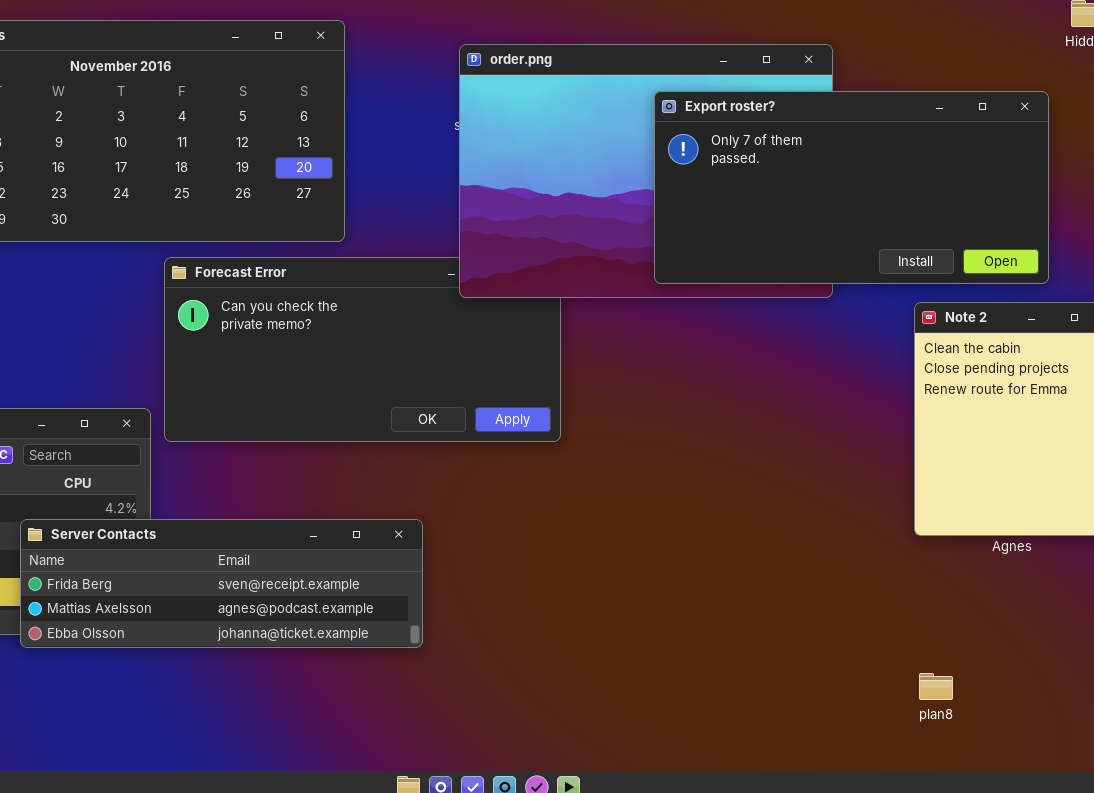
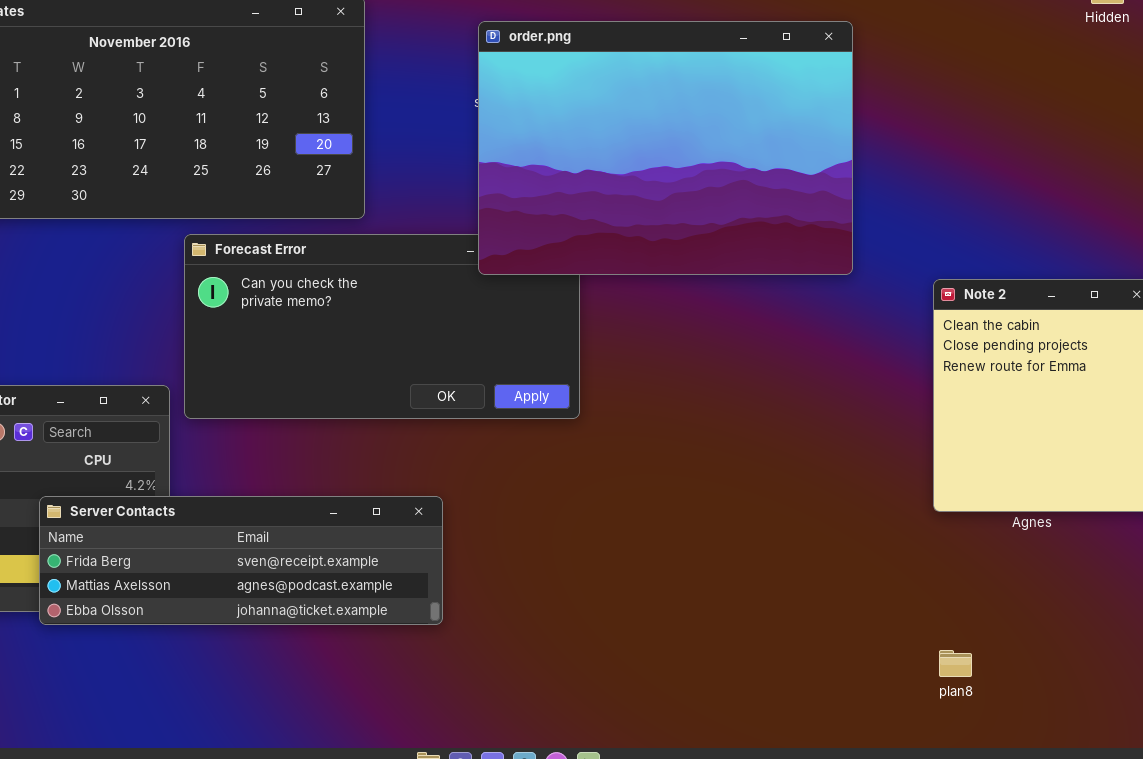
Export roster?: [654,91,1049,284] -> none, closed

